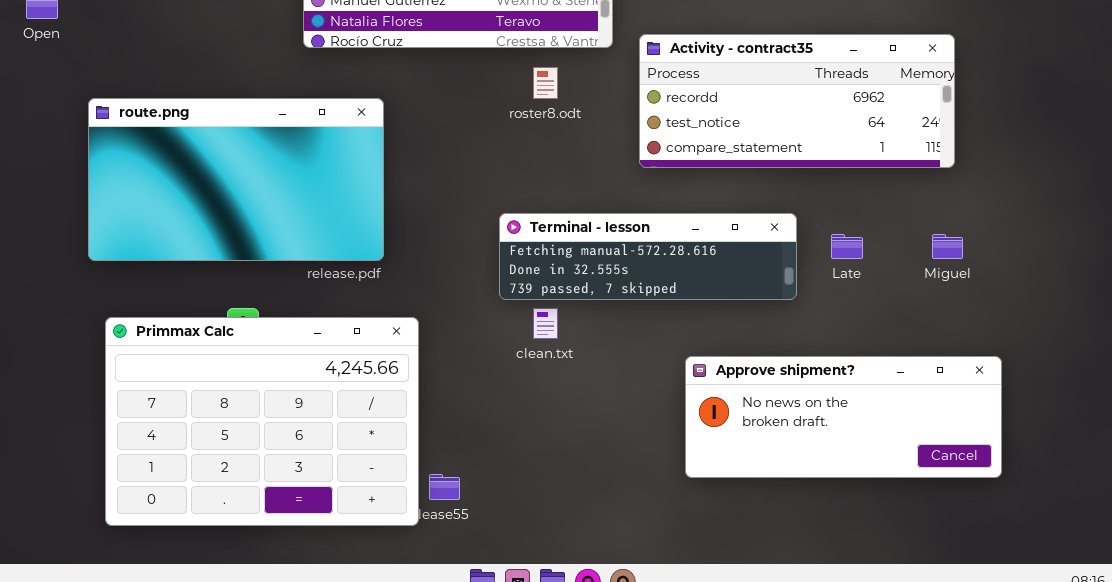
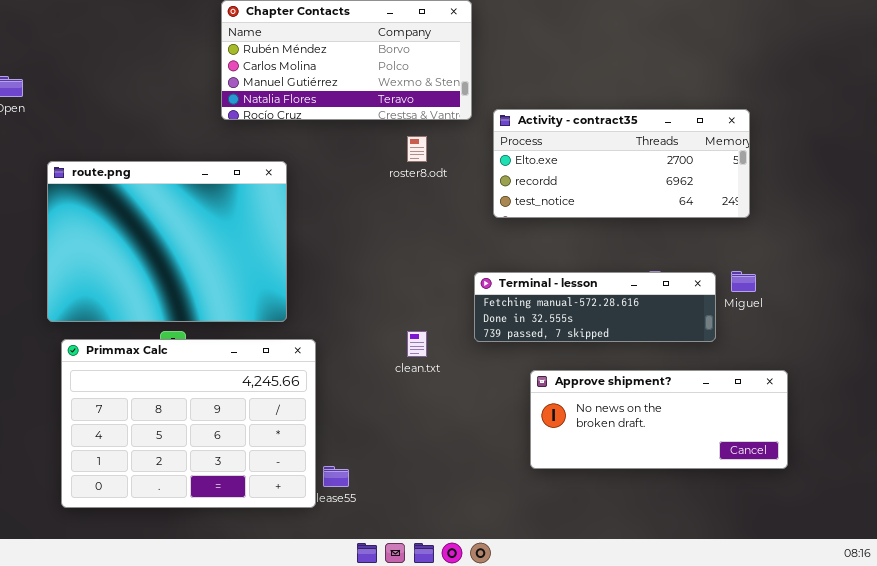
Activity - contract35: [639,34,955,168] -> [493,109,750,218], scrolled up 1 row
route.png: [88,98,384,261] -> [47,161,287,322], resized
Terminal - lesson: [499,213,797,300] -> [474,272,716,342], moved

